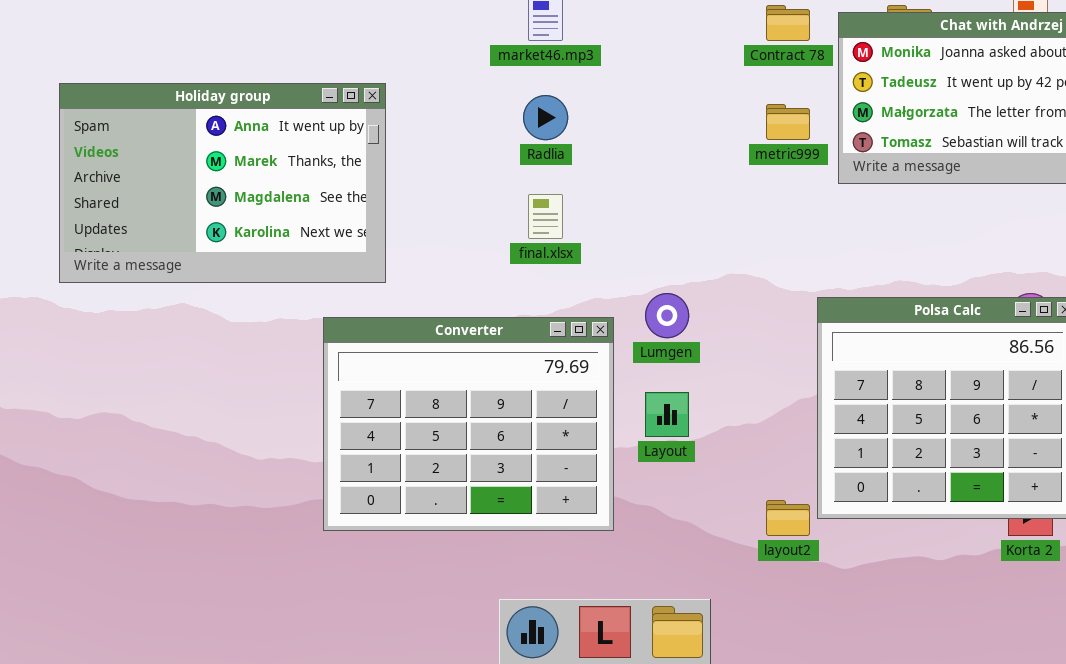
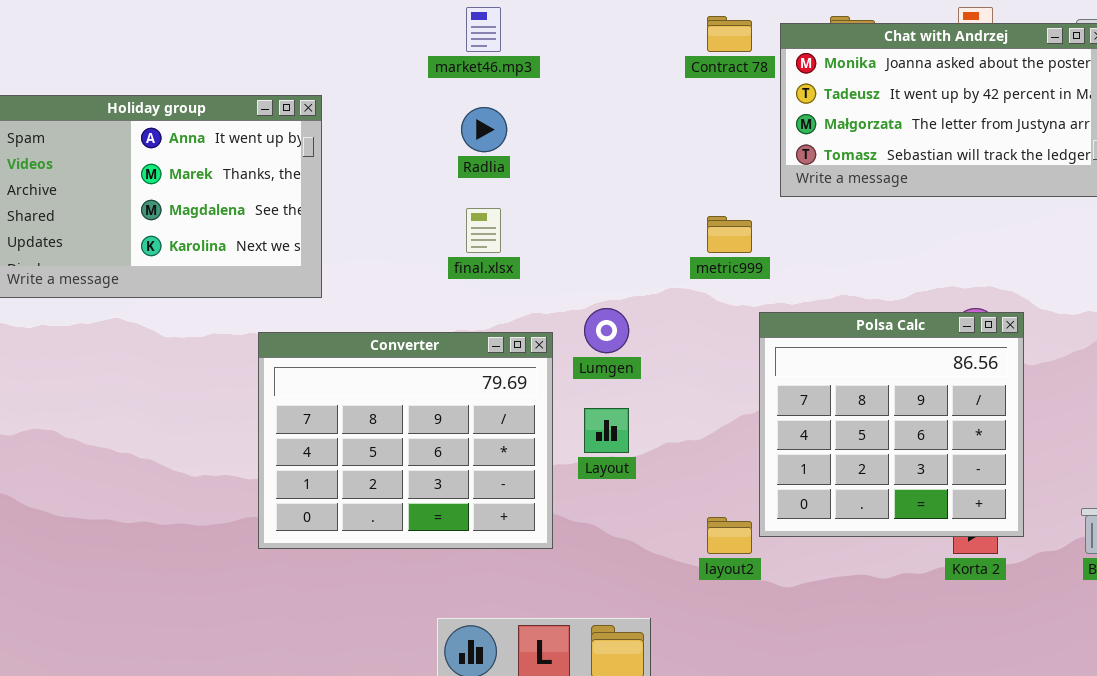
metric999: [766,104,810,140] -> [707,216,752,253], moved

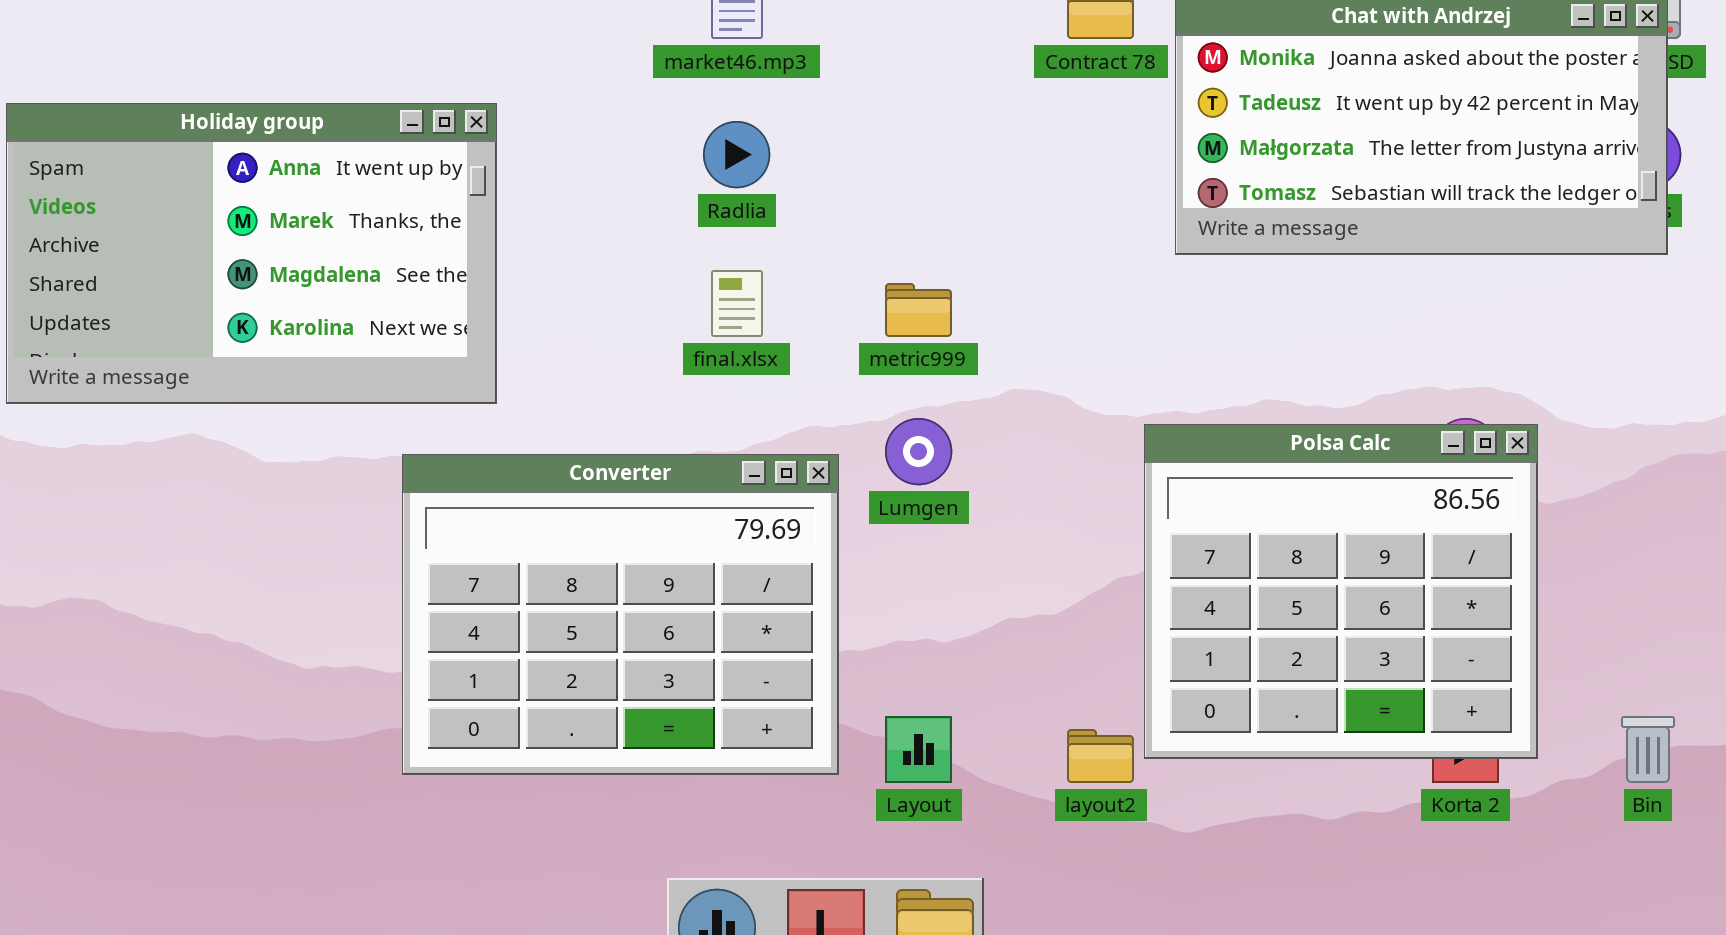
metric999: [707,216,752,253] -> [885,283,952,337], moved
Layout: [584,408,629,453] -> [885,716,952,783], moved

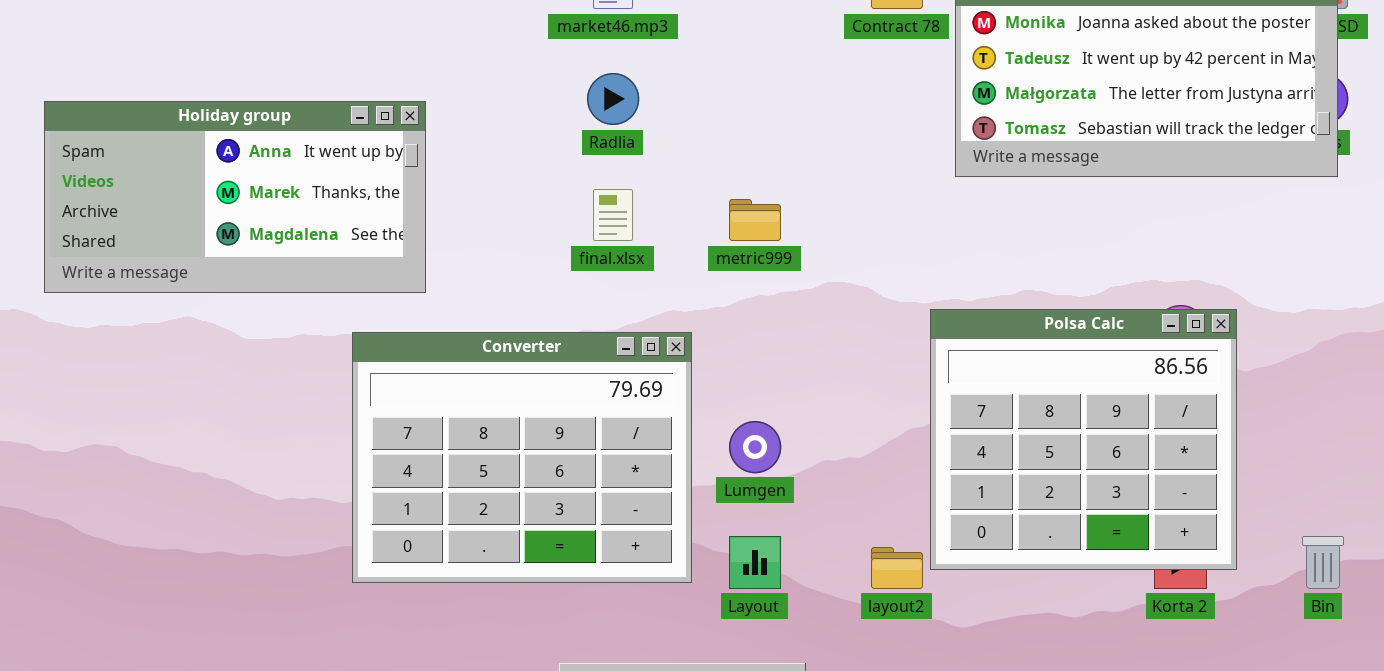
Holiday group: [6,103,497,404] -> [44,101,426,293], resized
Lumgen: [885,418,952,485] -> [729,421,781,473], moved

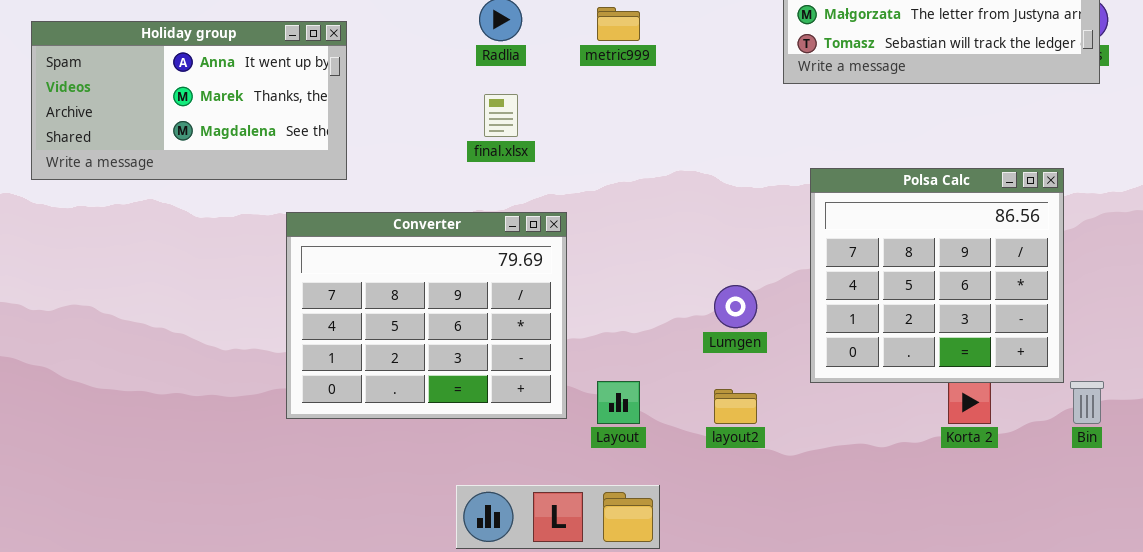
metric999: [729,199,781,241] -> [597,7,640,41], moved
Polsa Calc: [930,309,1237,570] -> [810,168,1064,383], moved
Lumgen: [729,421,781,473] -> [714,285,757,328], moved

